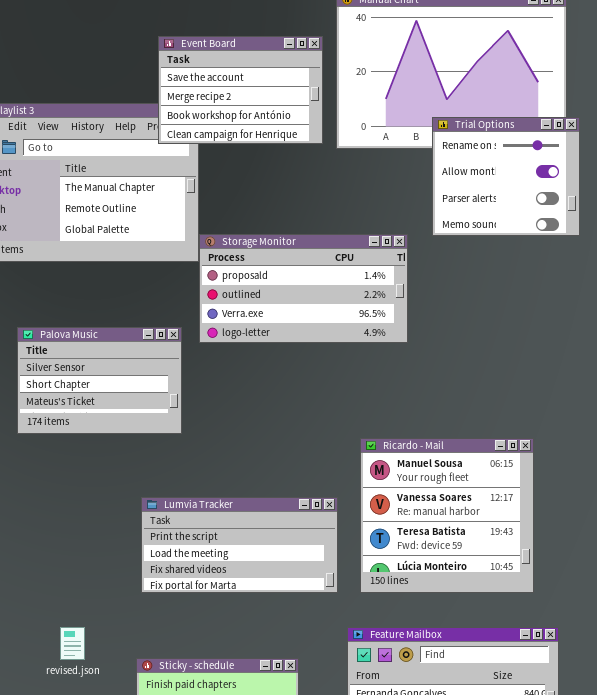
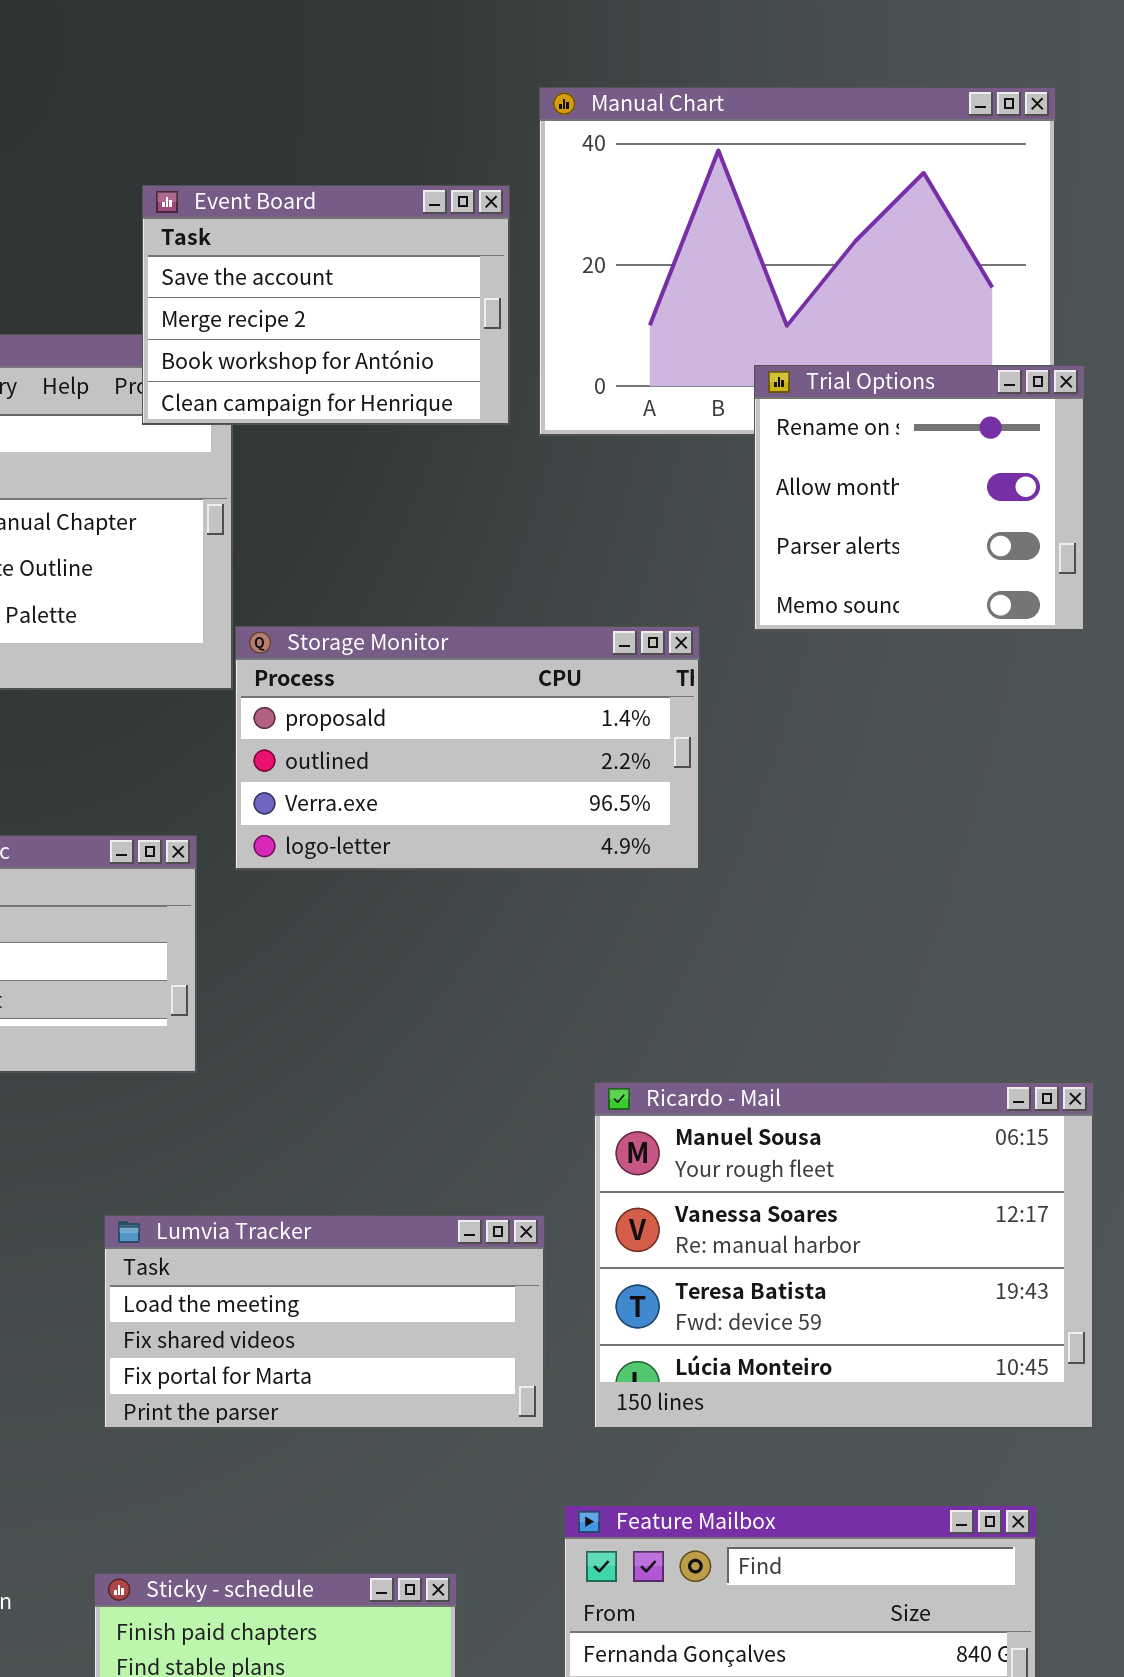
Ricardo - Mail: [360,438,534,593] -> [594,1082,1094,1429], resized
Lumvia Tracker: [141,497,338,593] -> [104,1215,545,1429], scrolled down 1 row

